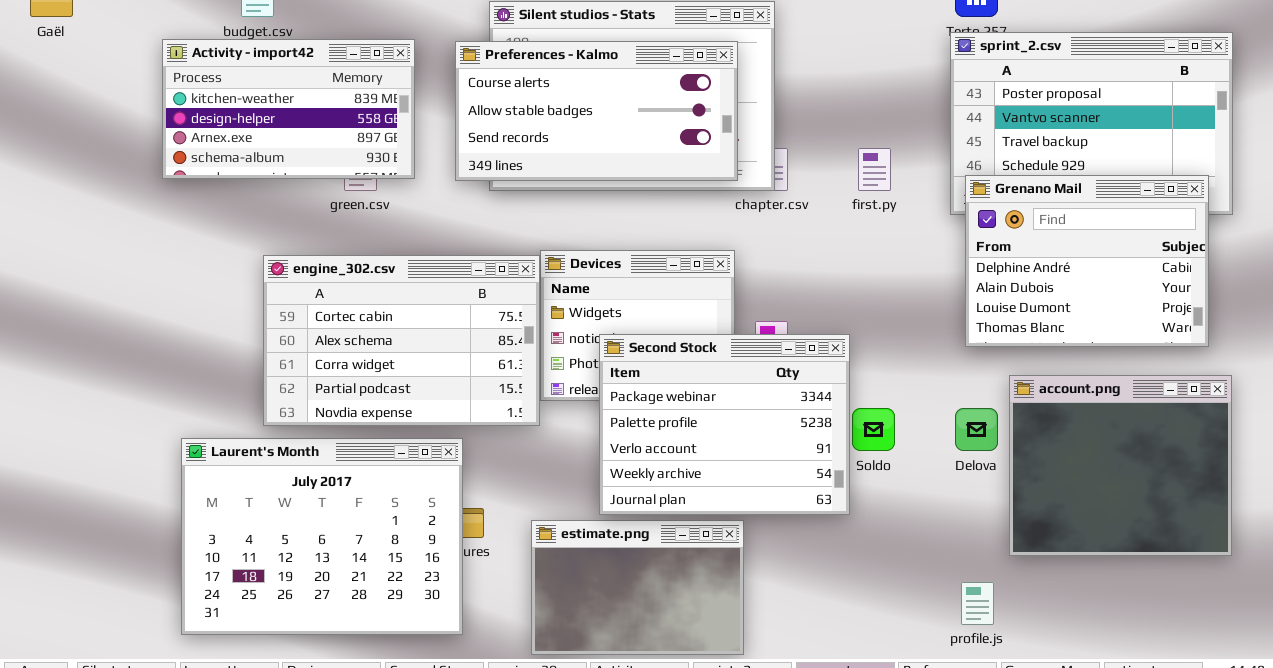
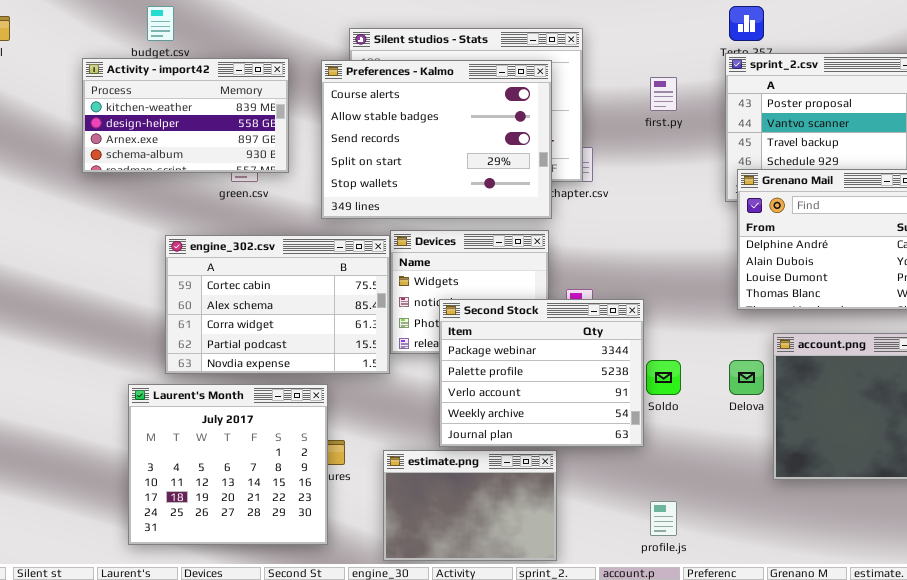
Preferences - Kalmo: [455,41,738,181] -> [321,60,552,219], resized
first.py: [858,148,891,191] -> [650,77,677,111], moved
Laurent's Month: [181,438,463,635] -> [128,384,328,545], resized
profile.js: [961,582,994,625] -> [650,501,677,536], moved

